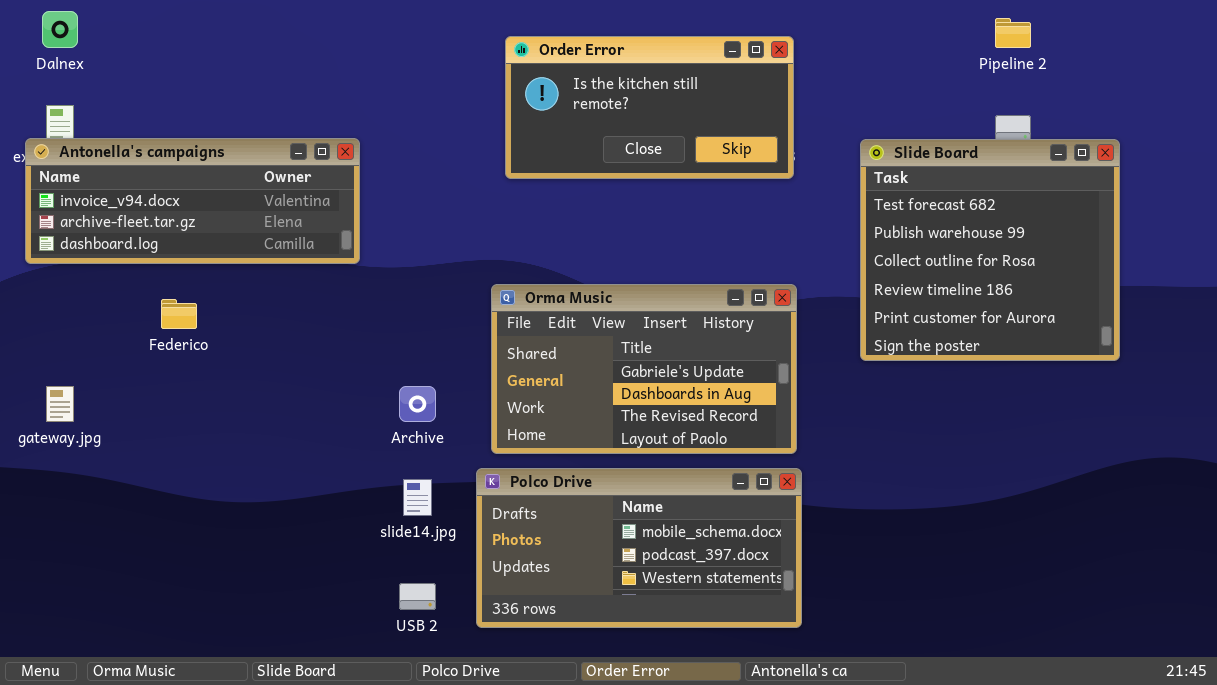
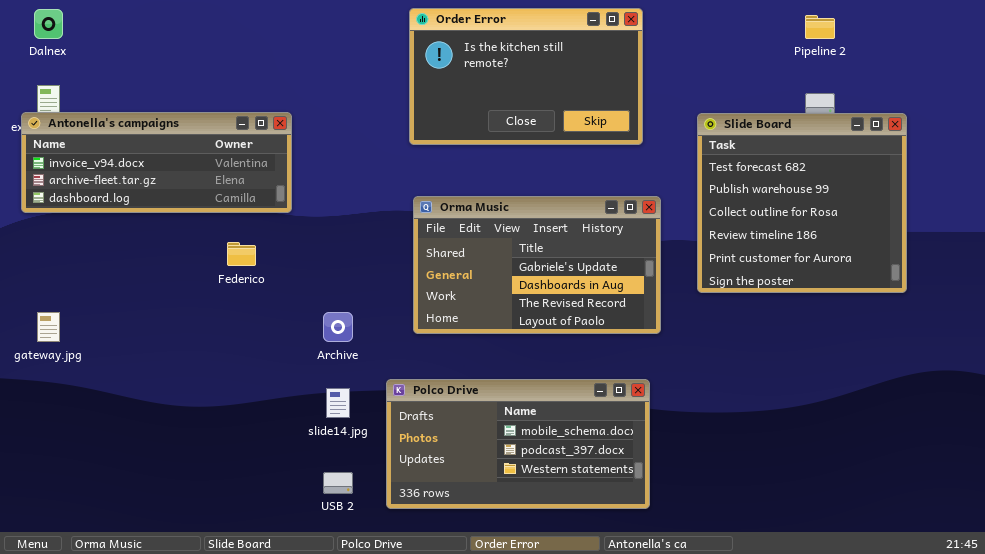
Order Error: [505,36,794,179] -> [409,8,643,145], resized
Orma Music: [491,284,797,454] -> [413,196,661,334], moved
Federico: [161,299,197,329] -> [227,242,256,266], moved

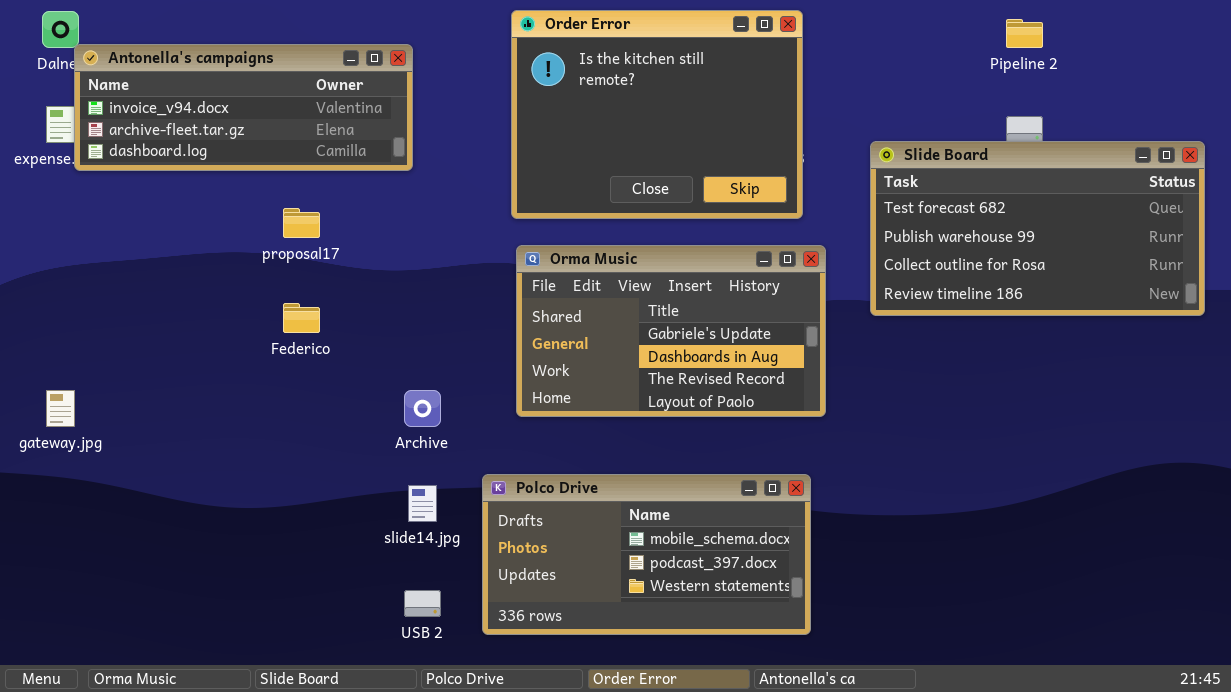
Order Error: [409,8,643,145] -> [511,10,803,219], resized
Antonella's campaigns: [21,112,292,213] -> [74,44,413,171], moved
Slide Board: [697,113,907,293] -> [870,141,1205,316], resized

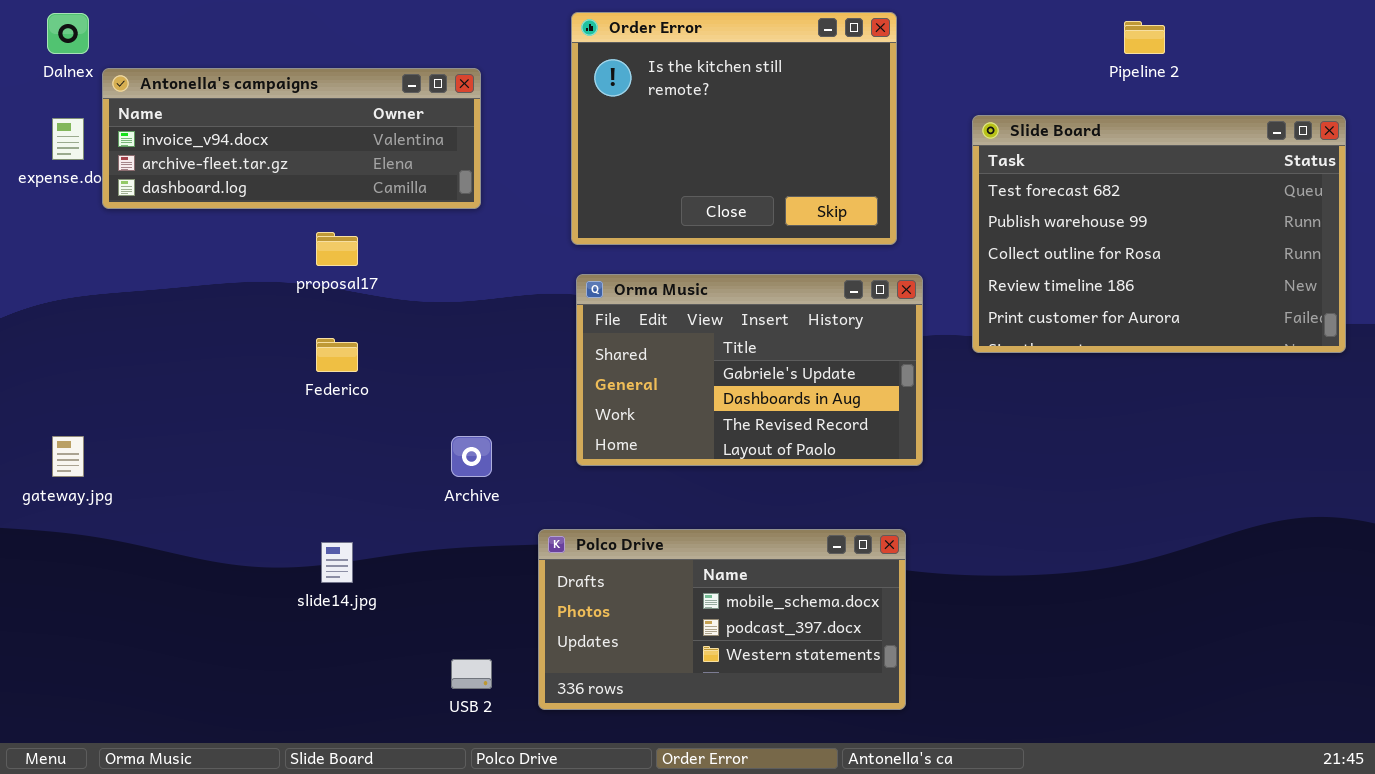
Antonella's campaigns: [74,44,413,171] -> [102,68,481,209], moved
Slide Board: [870,141,1205,316] -> [972,115,1346,353], resized
slide14.jpg: [408,485,437,522] -> [321,542,353,583], moved

